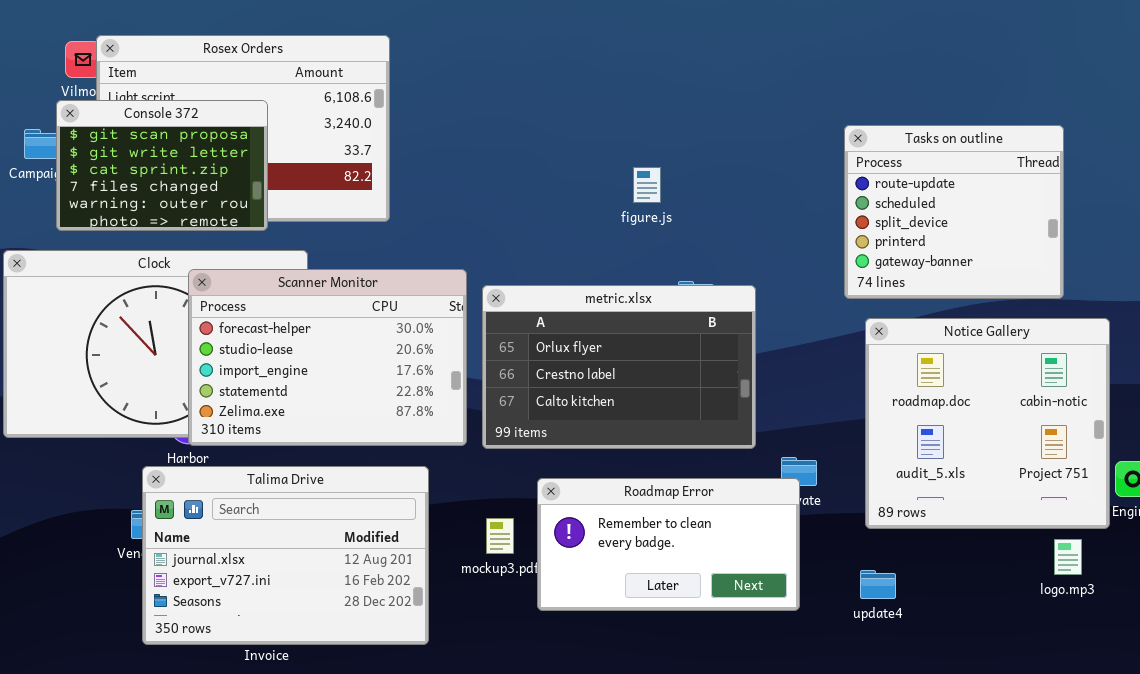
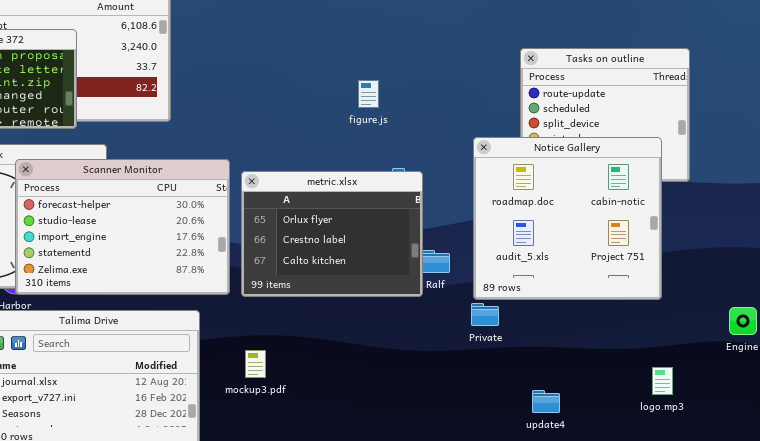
metric.xlsx: [482,285,756,449] -> [241,171,423,297], resized
Notice Gallery: [865,318,1110,529] -> [473,137,662,300], moved
Roadmap Error: [537,478,800,611] -> none, closed
logo.mp3: [1054,539,1082,575] -> [652,367,673,395], moved

